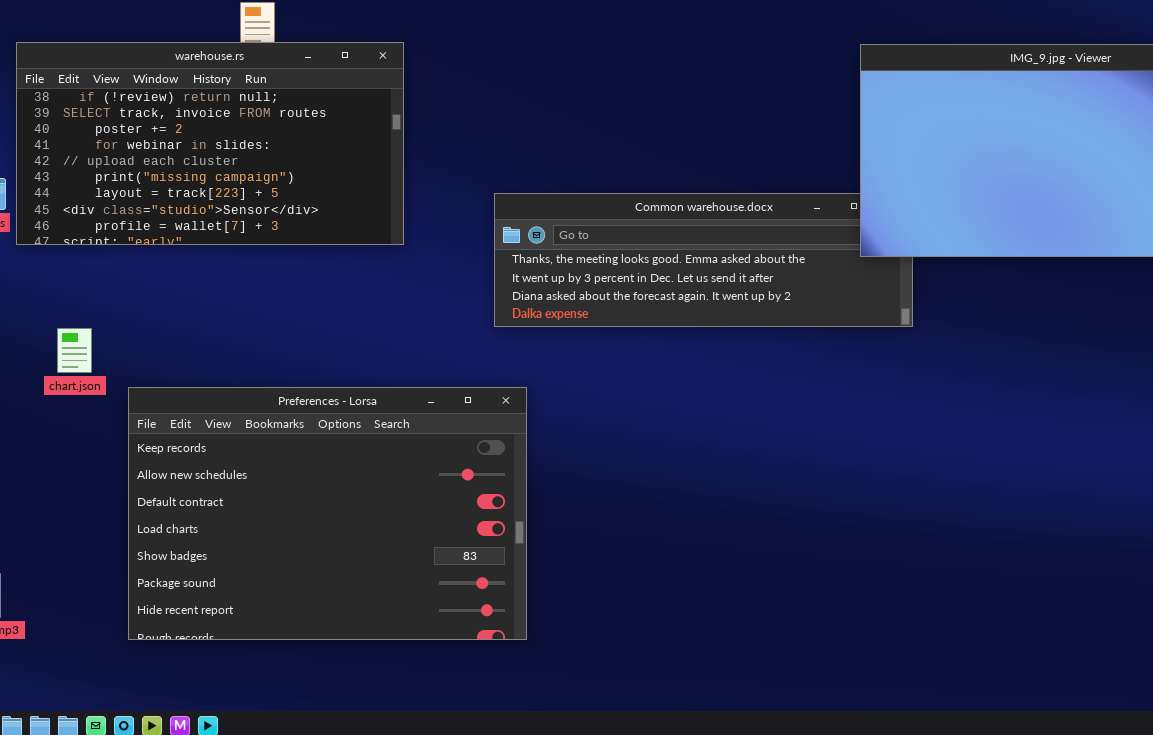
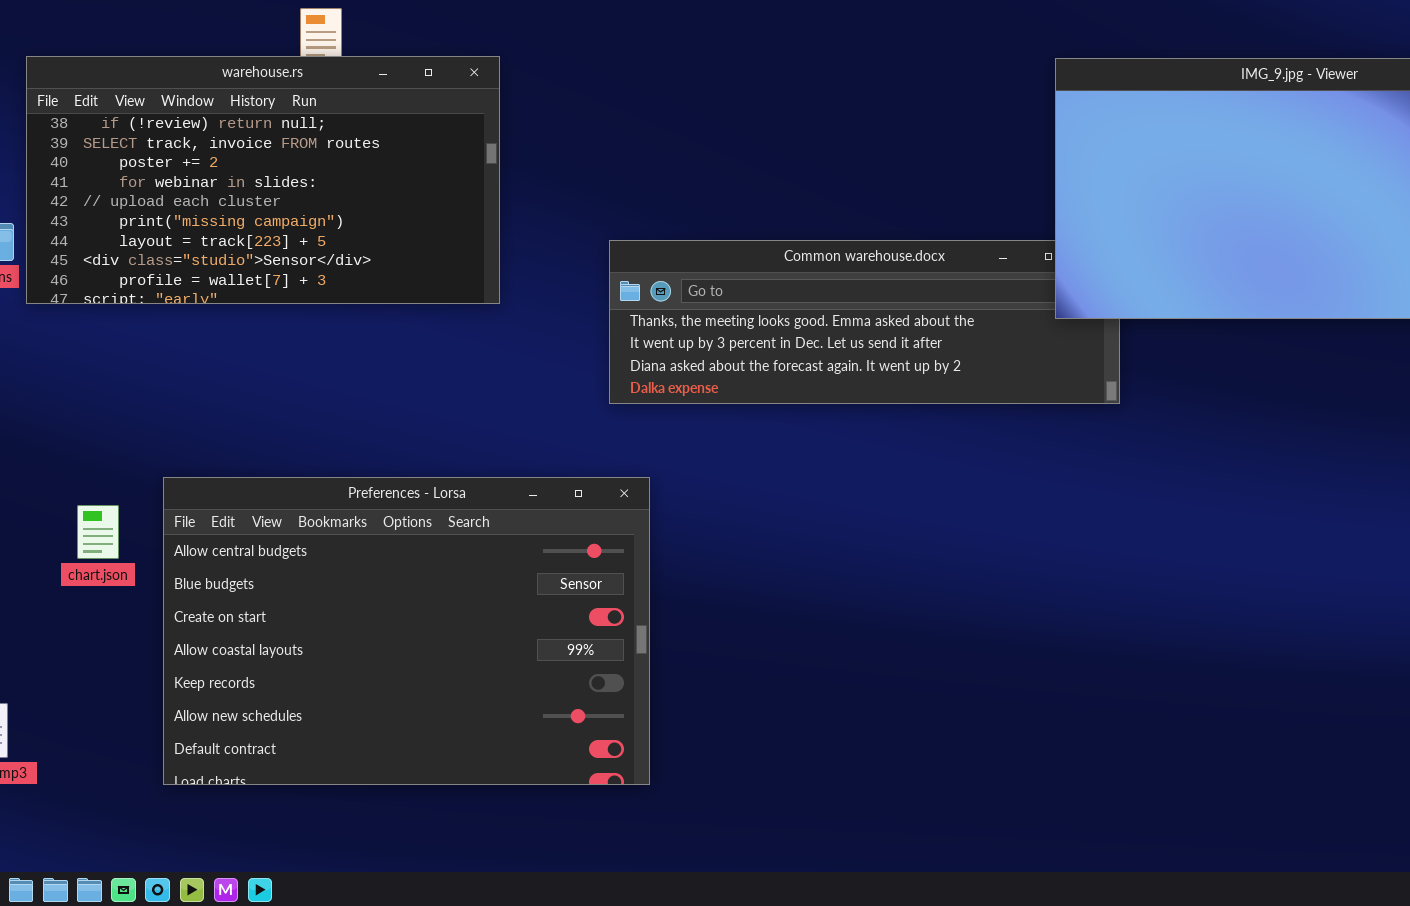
chart.json: [57,328,92,373] -> [77,505,119,559], moved
Preferences - Lorsa: [128,387,527,640] -> [163,477,650,785], scrolled up 4 rows

